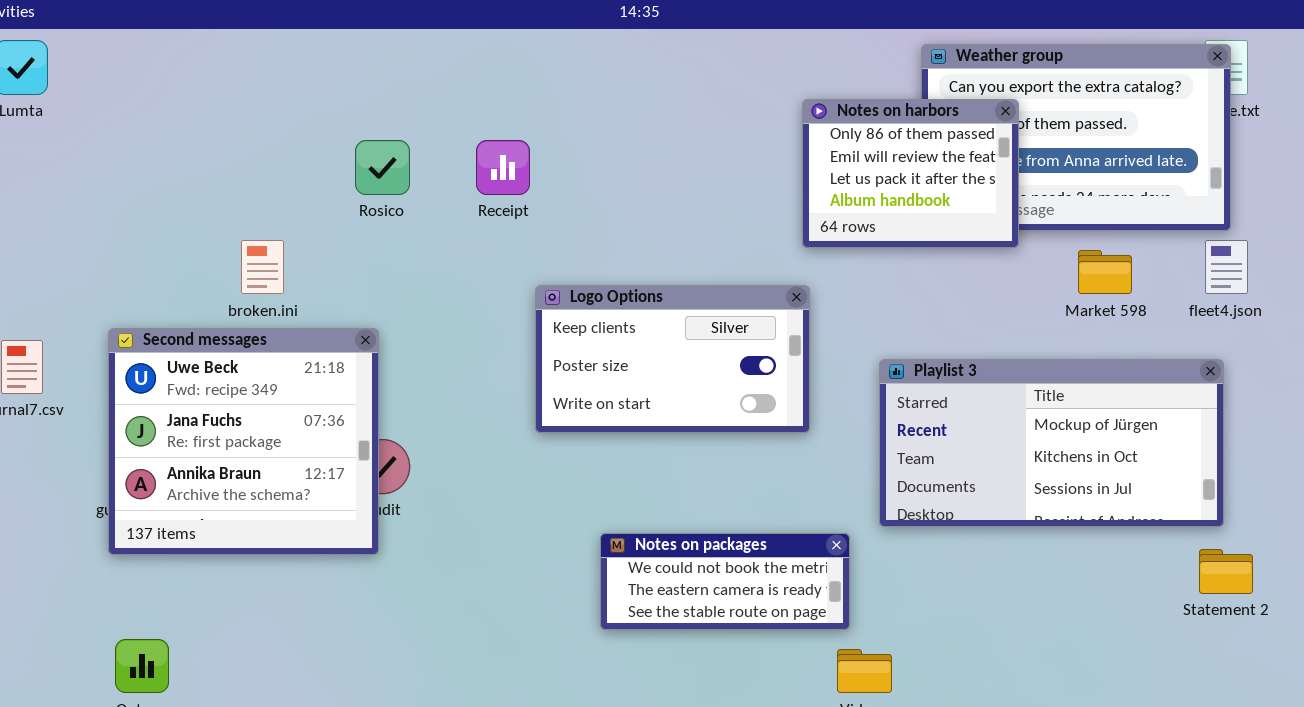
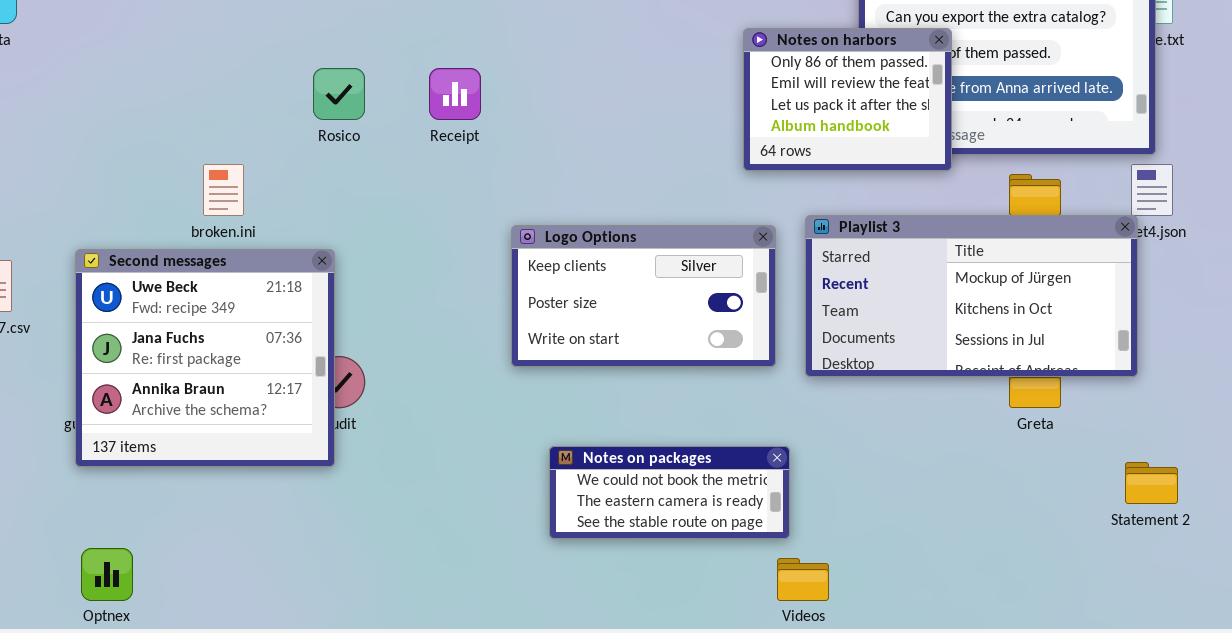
Logo Options: [535,285,810,433] -> [511,225,776,367], moved
Playlist 3: [879,359,1224,527] -> [805,215,1138,377], moved

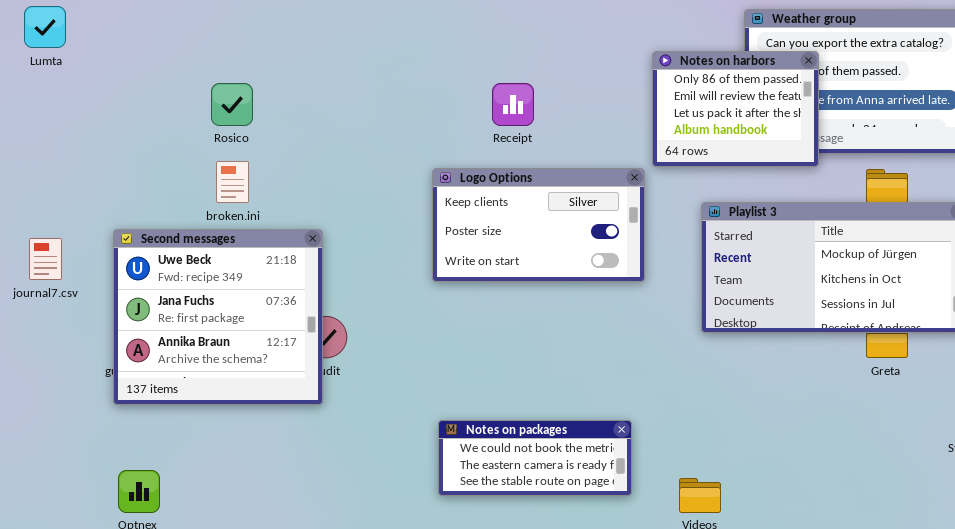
Rosico: [313,68,365,120] -> [211,83,253,126], moved
Receipt: [429,68,481,120] -> [492,83,534,126], moved
Logo Options: [511,225,776,367] -> [432,168,645,282], moved
Notes on packages: [549,446,790,539] -> [438,420,632,496], moved

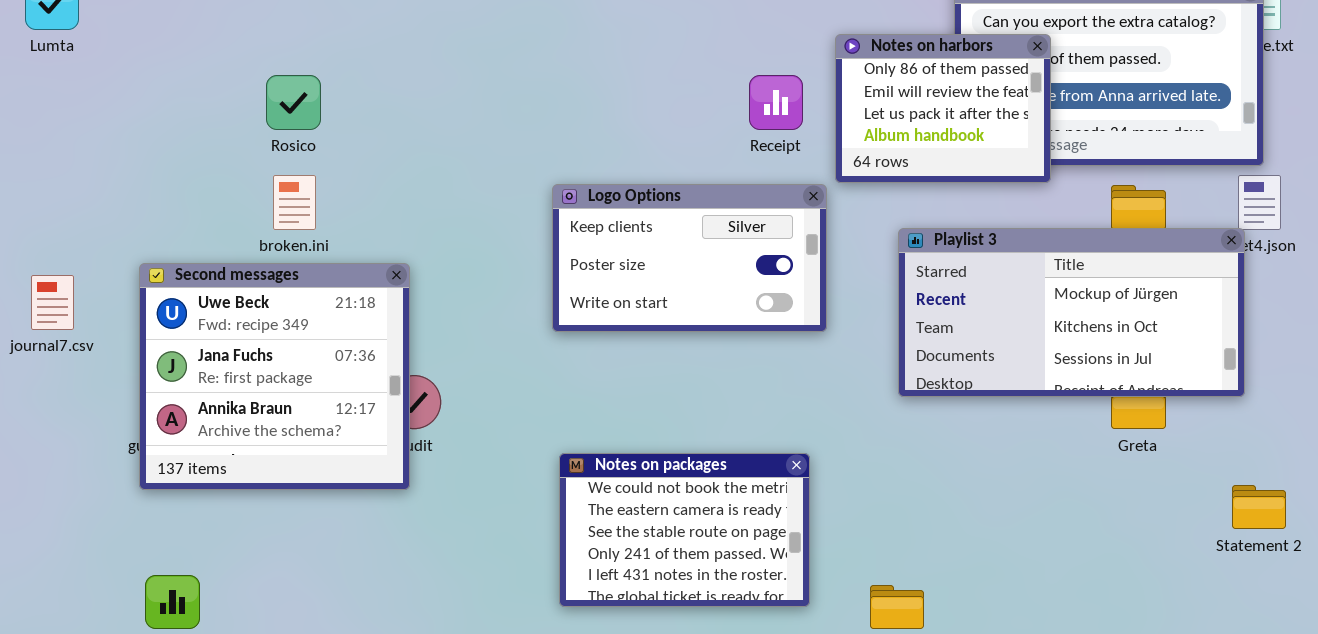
Receipt: [492,83,534,126] -> [749,75,803,130], moved
Notes on packages: [438,420,632,496] -> [559,453,810,607], resized

